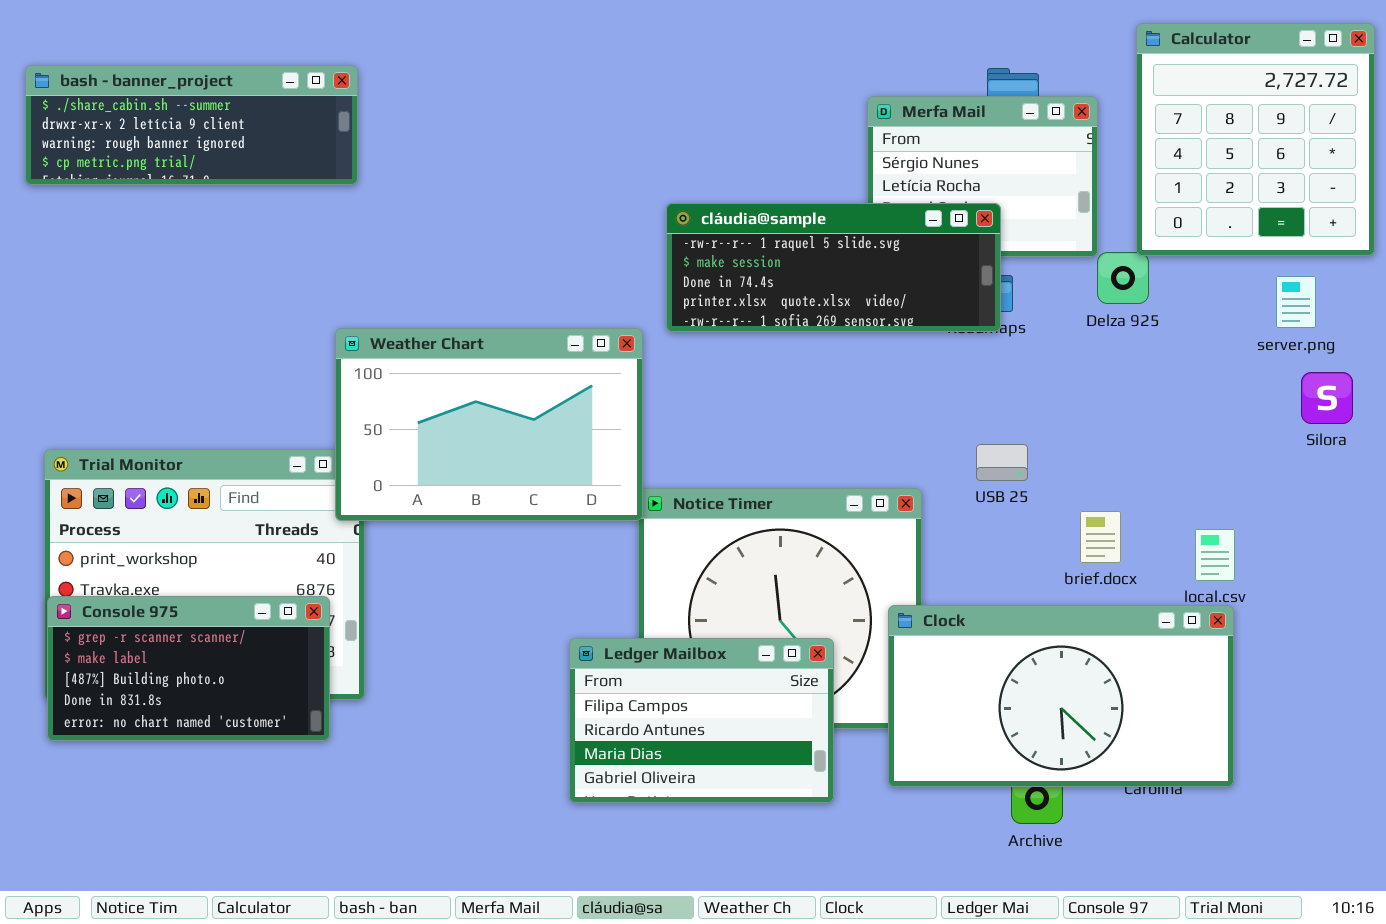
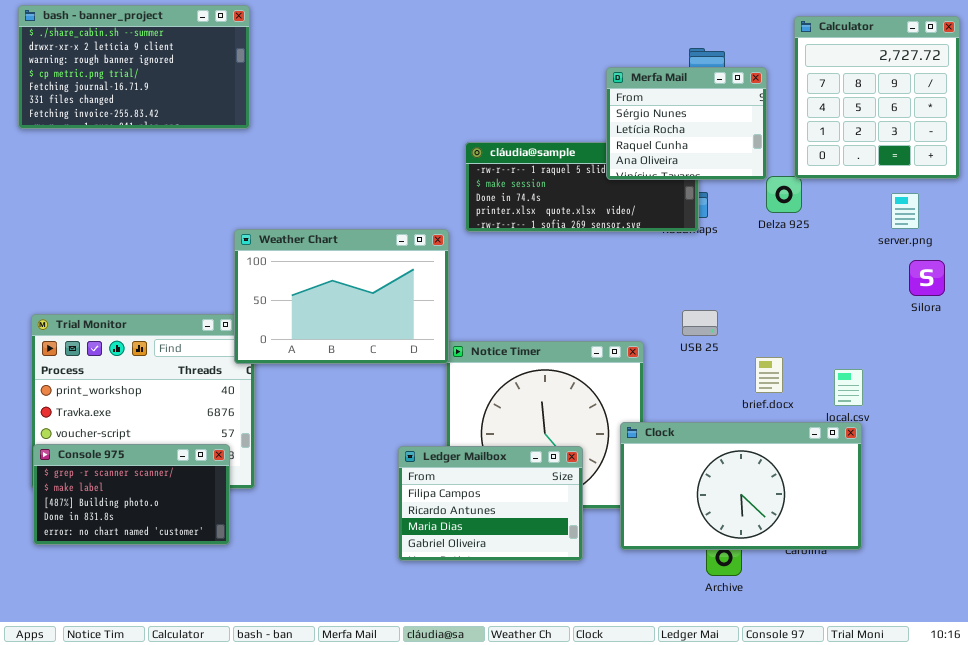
bash - banner_project: [25,65,358,185] -> [18,5,250,129], resized
Merfa Mail: [867,96,1098,257] -> [606,67,767,180], raised
Console 975: [47,596,330,741] -> [33,444,230,545], moved

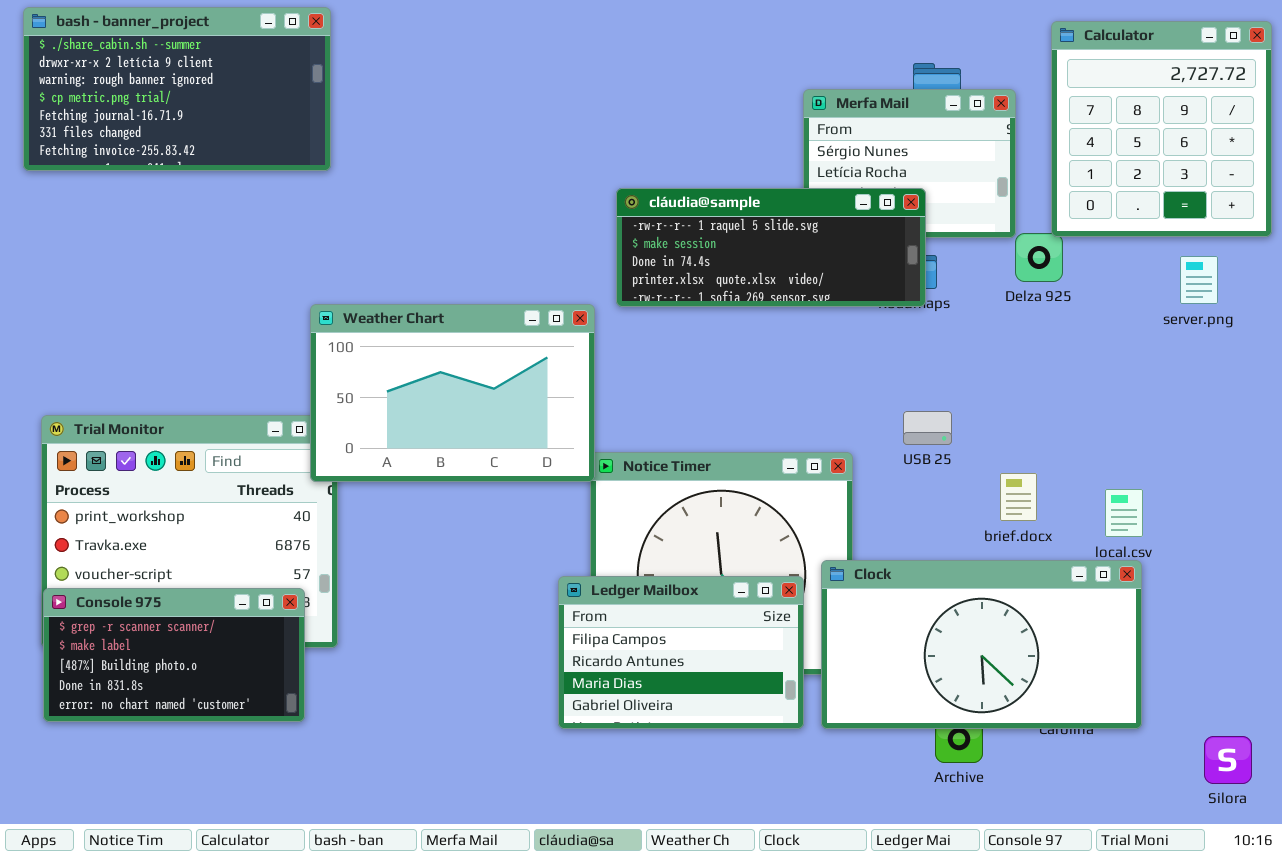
cláudia@sample: [465,142,699,232] -> [616,188,926,307], raised
Silora: [909,260,945,296] -> [1204,736,1252,784], moved
Ledger Mailbox: [398,446,583,561] -> [558,576,804,729], moved

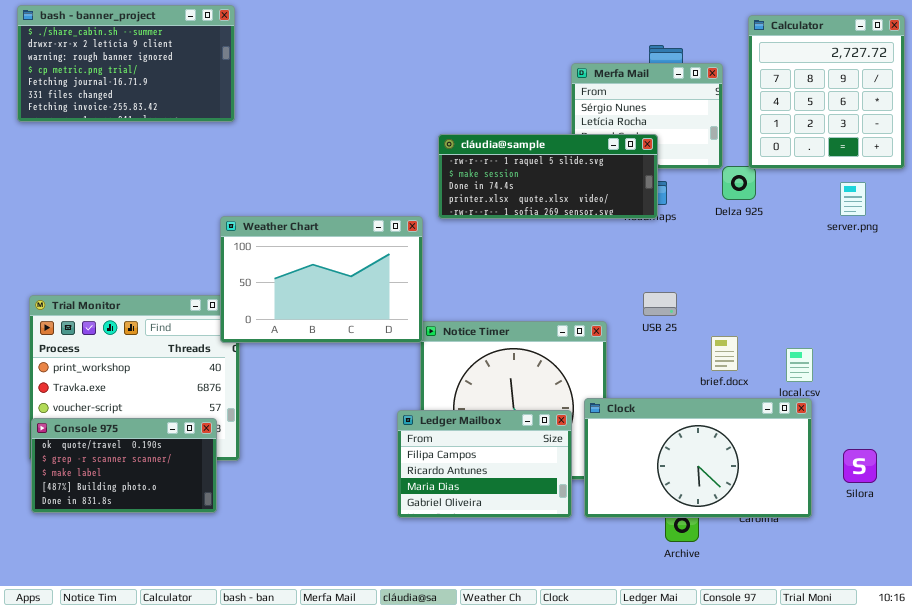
Console 975: [43,588,305,722] -> [31,418,217,513], scrolled up 1 row
Silora: [1204,736,1252,784] -> [843,449,877,483], moved

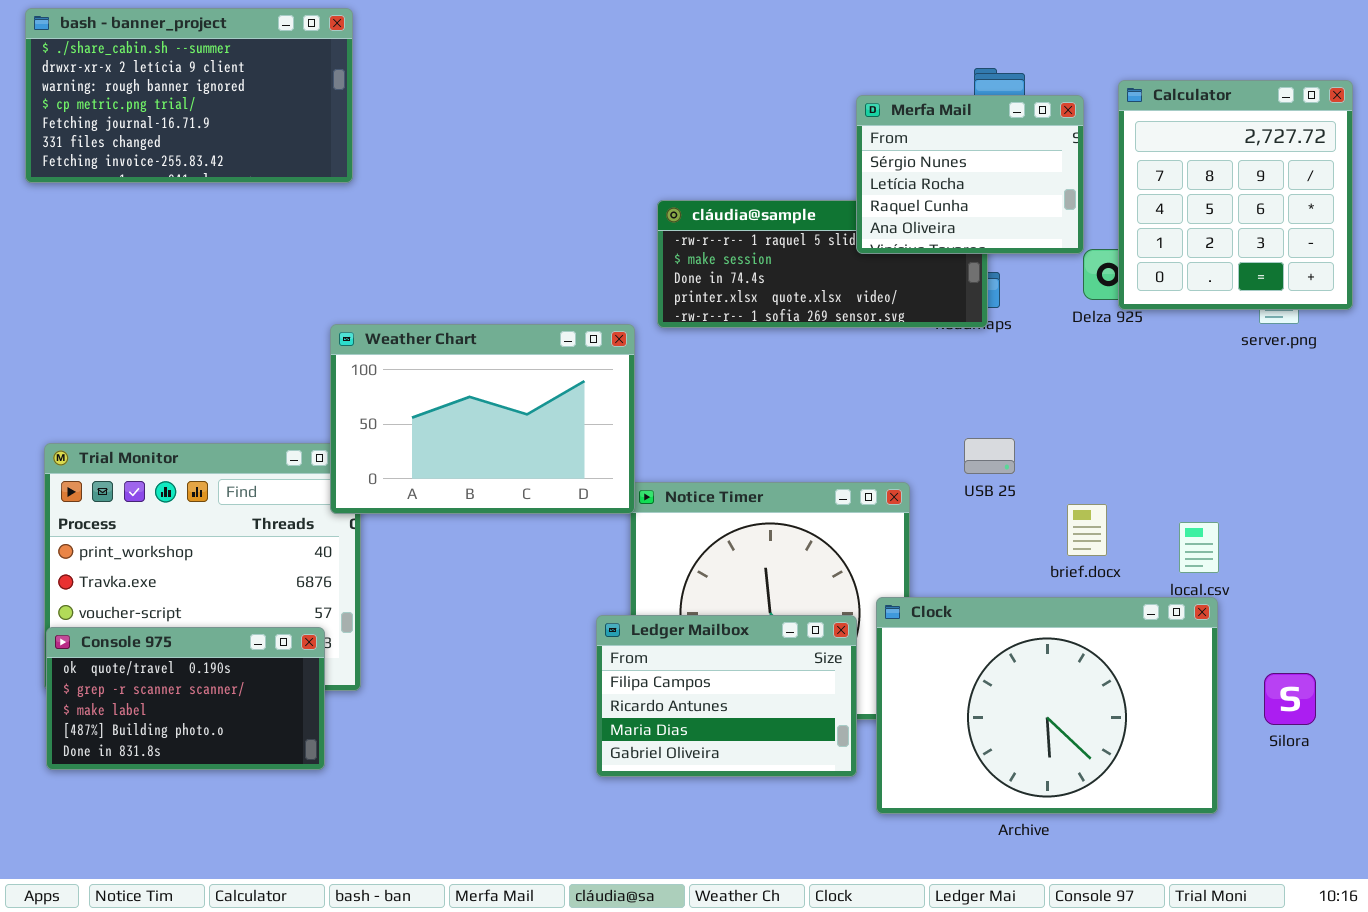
Calculator: [748,15,905,169] -> [1118,80,1353,310], moved
Merfa Mail: [571,63,723,169] -> [856,95,1084,254], raised
Clock: [584,398,812,518] -> [876,597,1218,814], resized

